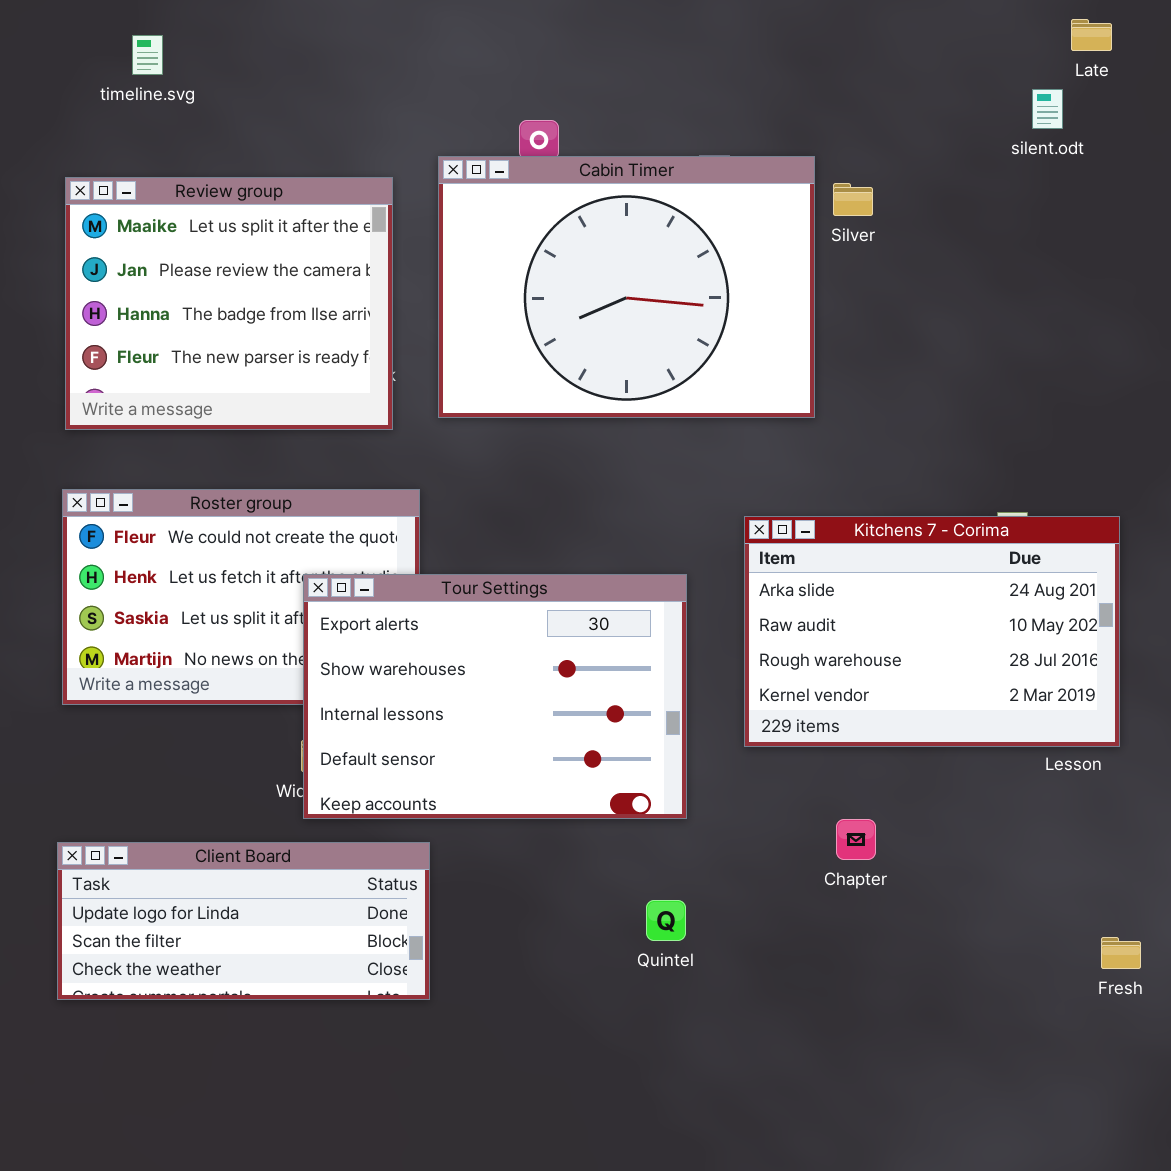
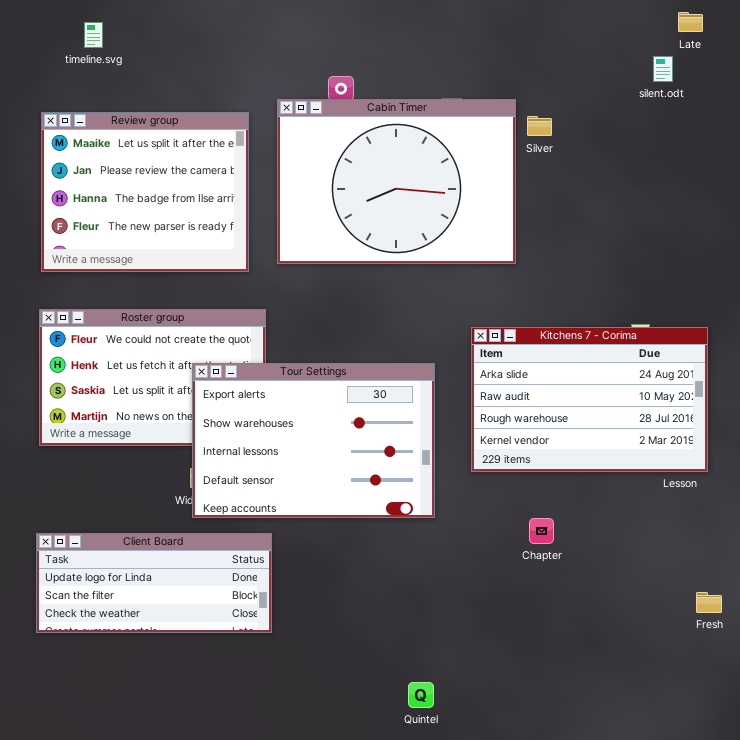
Quintel: [646,900,686,941] -> [408,682,434,708], moved

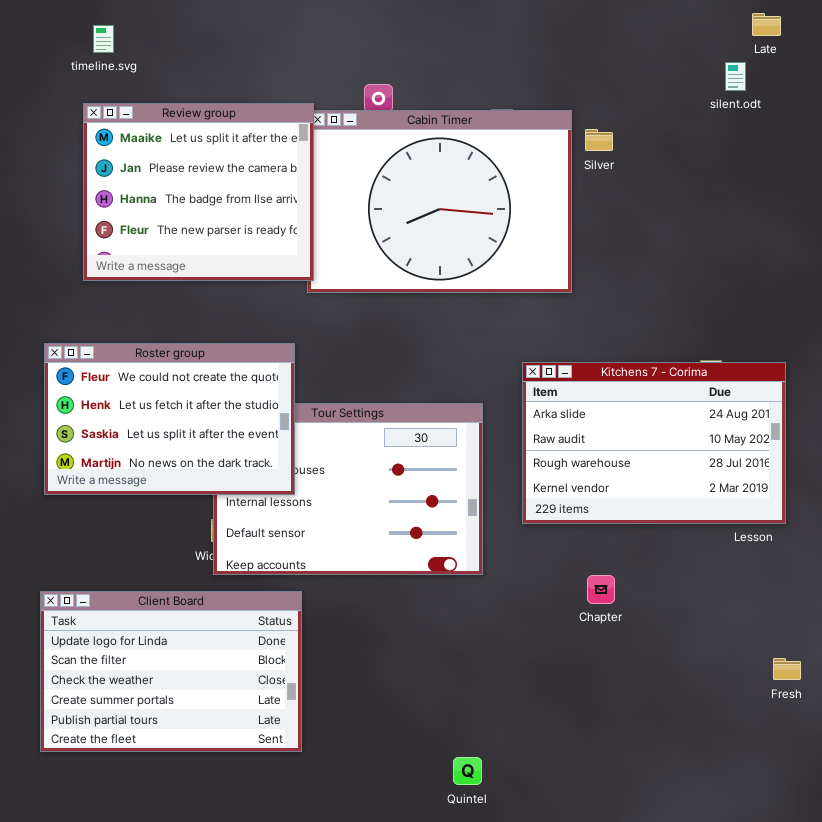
Review group: [41,112,249,272] -> [83,103,314,281], moved
Roster group: [39,309,266,446] -> [44,343,295,495], raised
Client Board: [36,533,272,633] -> [40,591,302,752], resized

